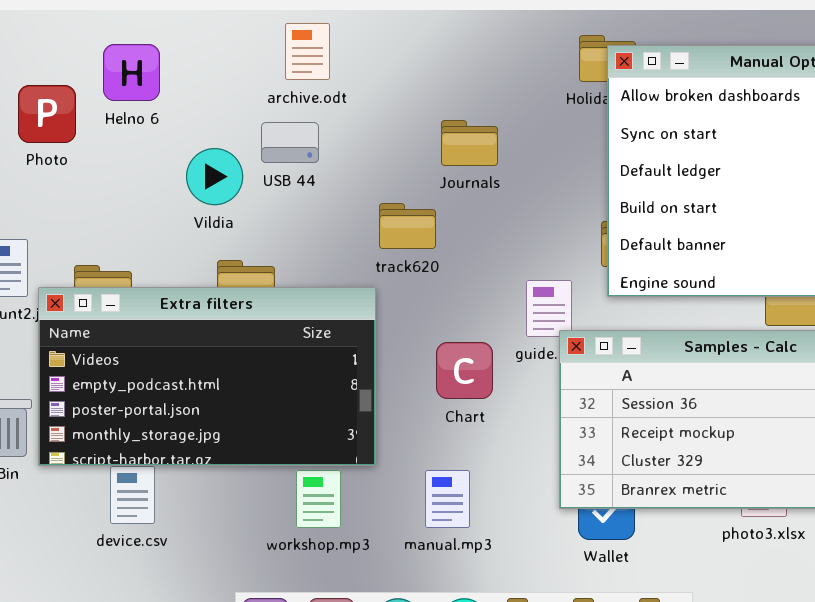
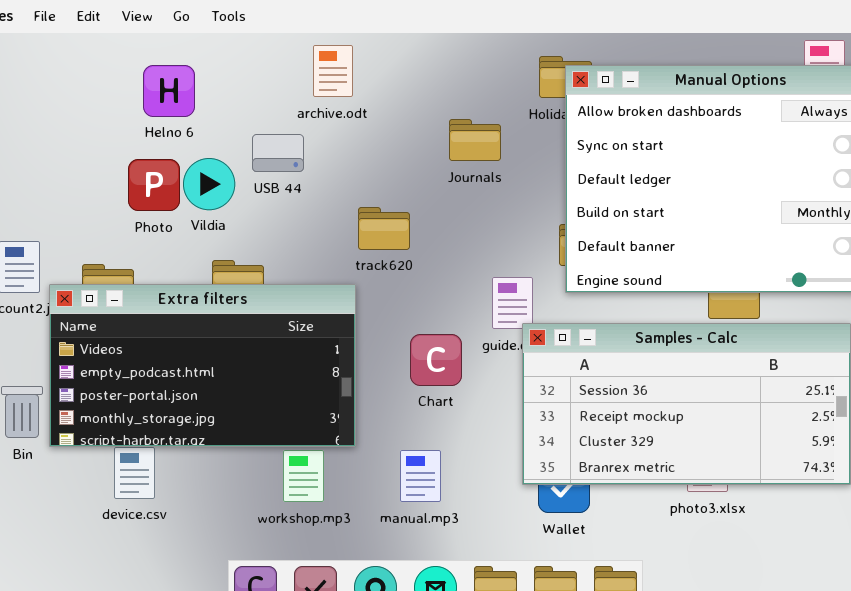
archive.odt: [285,23,330,80] -> [313,45,353,97], moved
Helno 6: [103,44,160,101] -> [143,65,195,117], moved
Photo: [18,85,76,143] -> [128,159,180,211], moved
Journals: [441,120,498,166] -> [449,119,501,161], moved

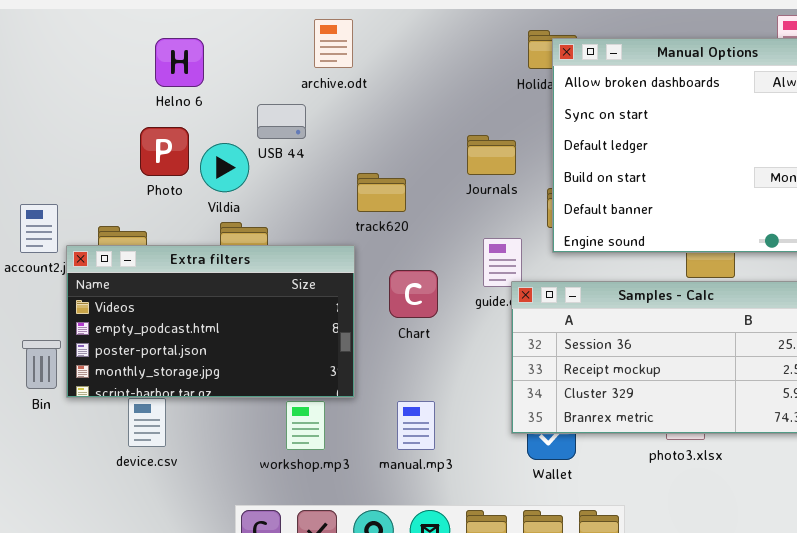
Journals: [449,119,501,161] -> [467,135,516,175], moved
Vildia: [183,158,235,210] -> [200,143,249,192], moved
Chart: [410,334,462,386] -> [389,270,438,318], moved

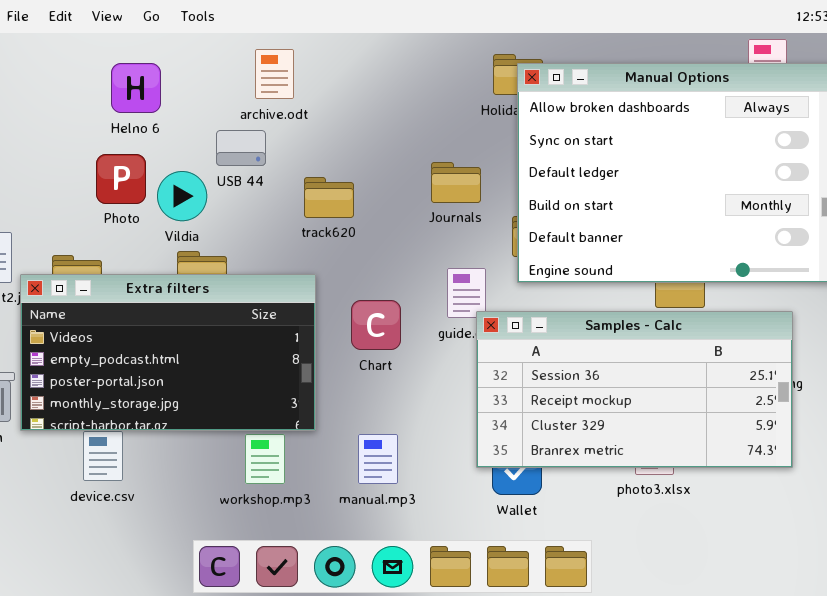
archive.odt: [314,19,353,68] -> [255,49,294,99], moved
track620: [357,173,406,212] -> [304,177,354,218], moved

